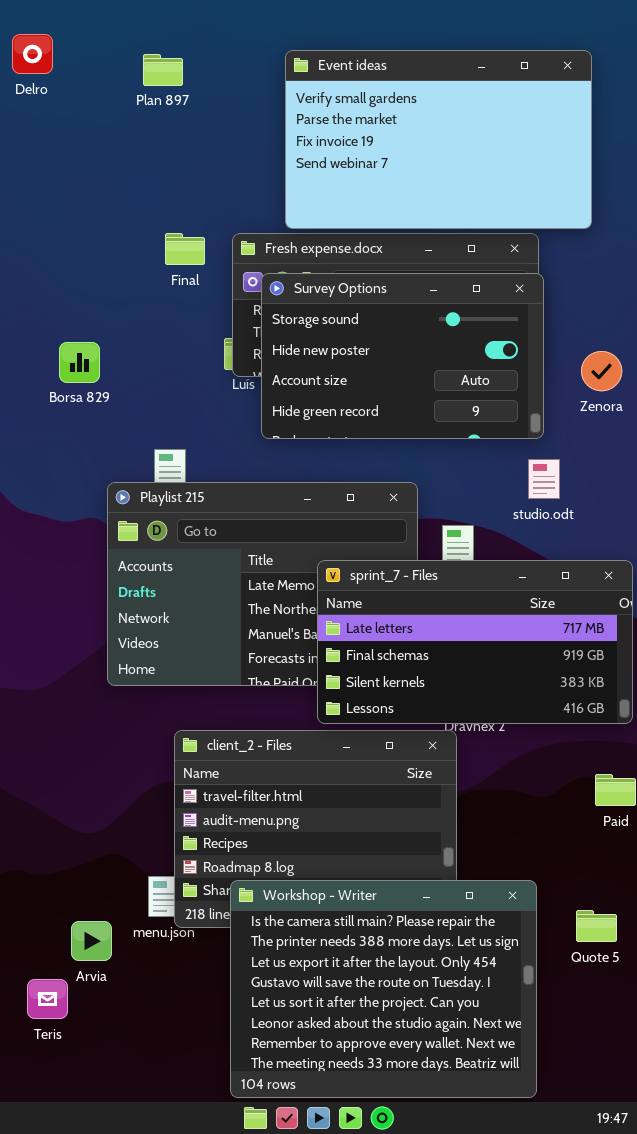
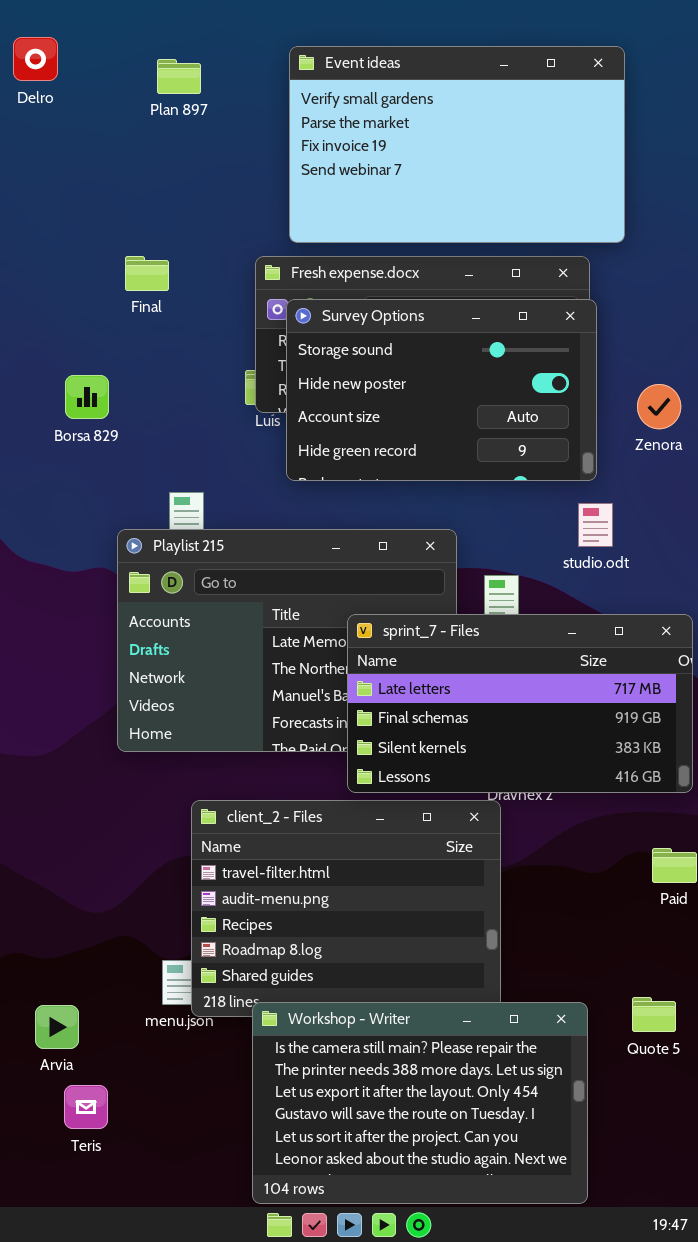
Event ideas: [285,50,592,229] -> [289,46,625,243], moved
Final: [165,233,205,265] -> [125,256,169,291], moved
Workshop - Writer: [230,880,537,1098] -> [252,1002,588,1204], resized
Arvia: [71,921,112,961] -> [35,1005,79,1049], moved
Teris: [27,979,68,1019] -> [64,1085,108,1129], moved

